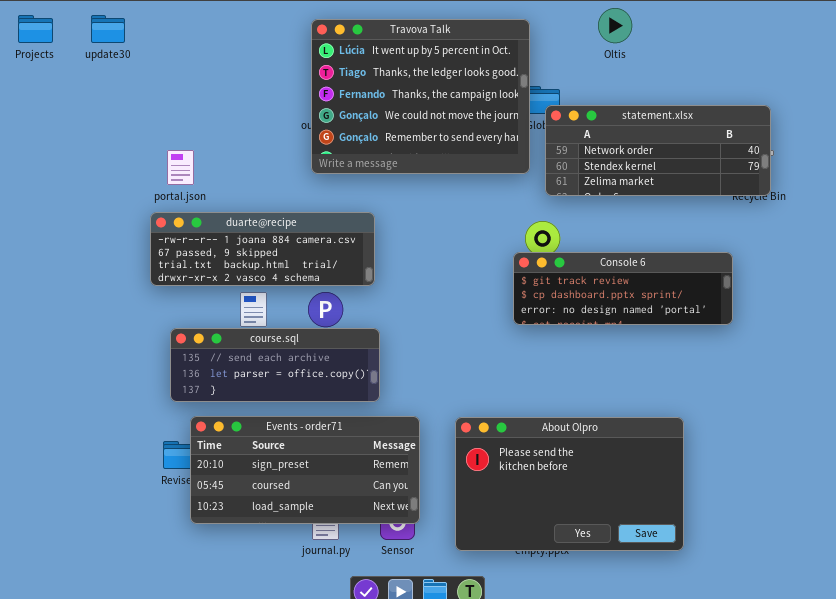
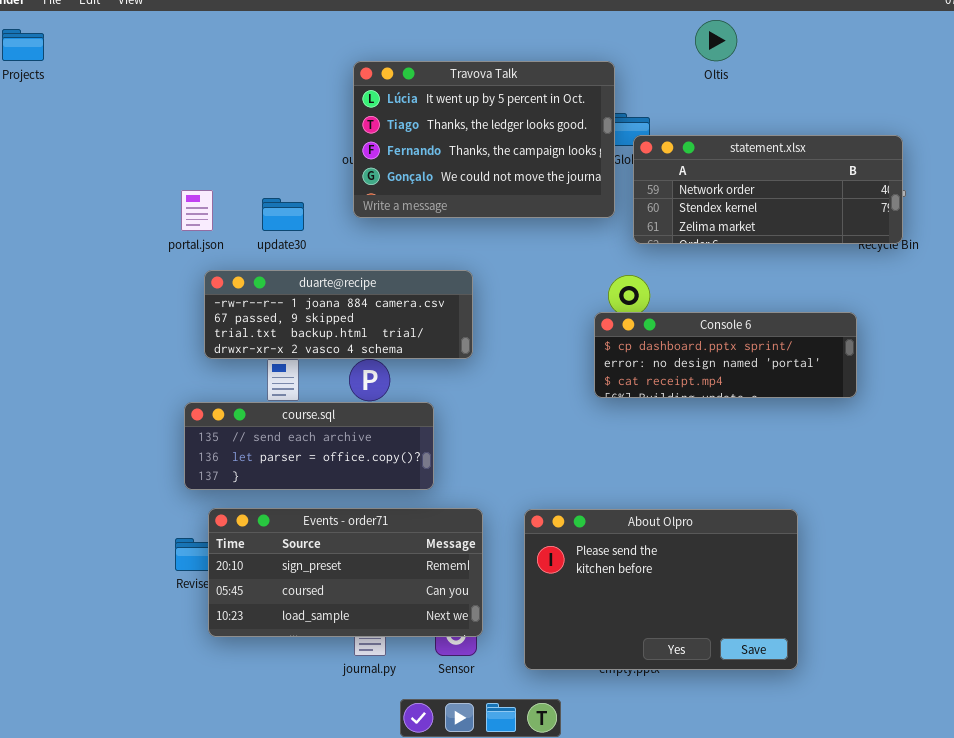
update30: [91,15,125,43] -> [262,198,304,231], moved
Travova Talk: [311,19,530,174] -> [353,61,615,218], resized
duarte@recipe: [150,212,375,286] -> [204,270,473,359], moved
Console 6: [513,252,733,325] -> [594,312,857,398], scrolled down 1 row

